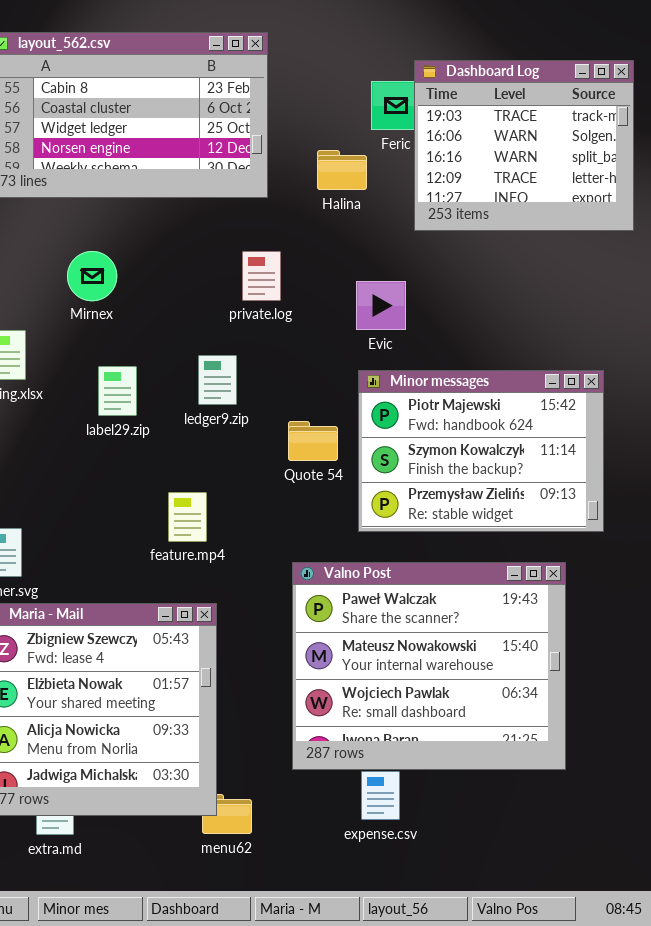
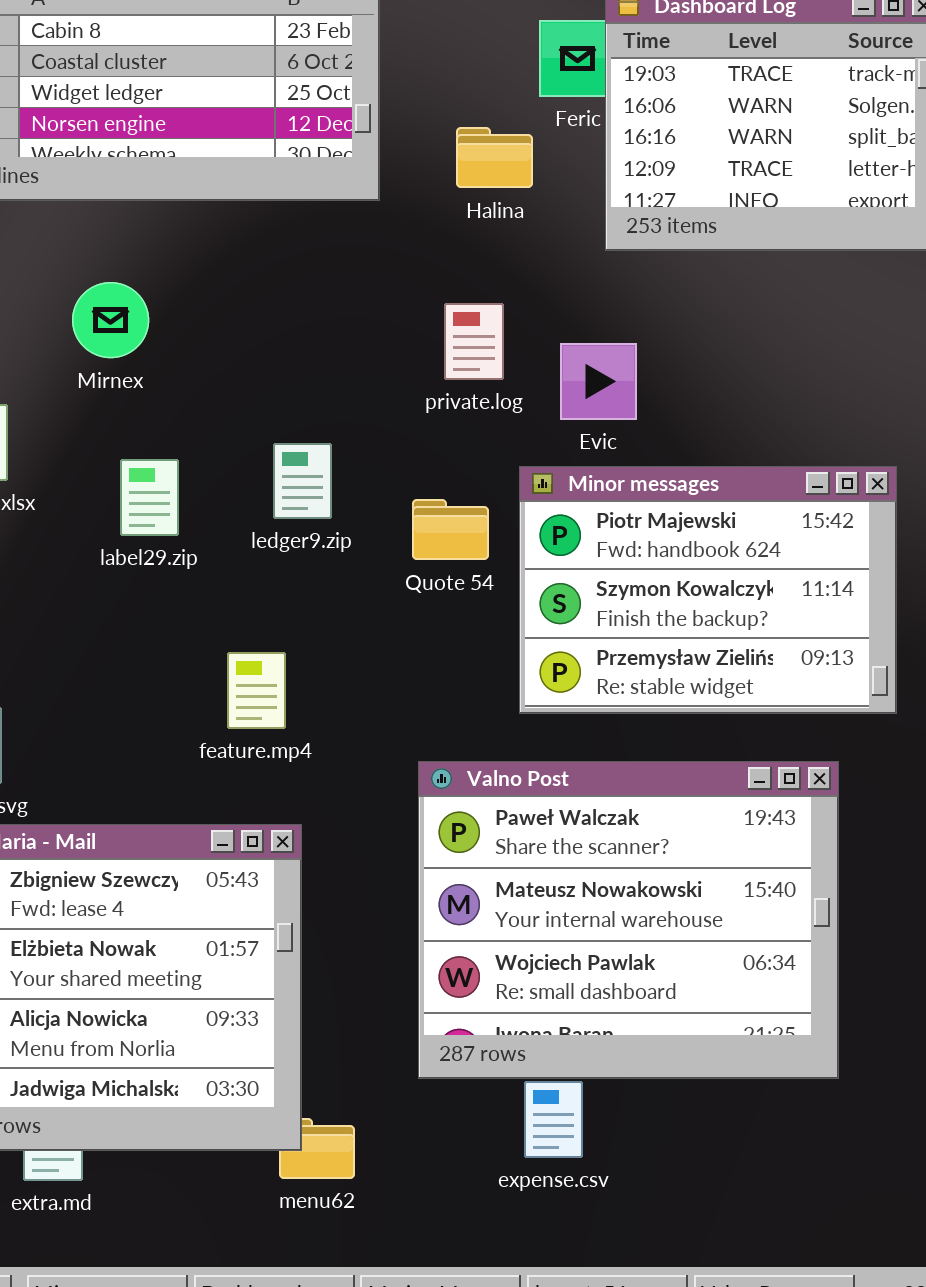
private.log: [242,251,281,301] -> [444,303,504,380], moved
Evic: [356,281,406,330] -> [560,343,637,420], moved
Quote 54: [288,421,338,461] -> [412,499,489,560], moved

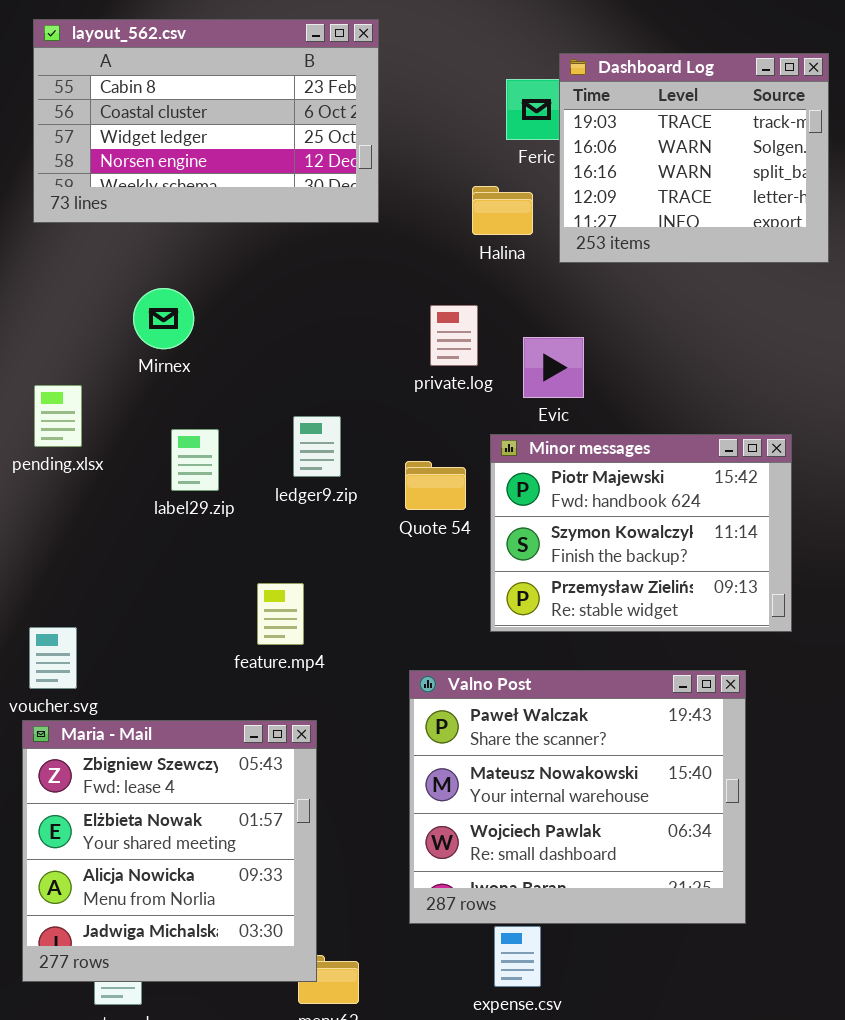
Halina: [456,127,533,188] -> [472,186,533,235], moved

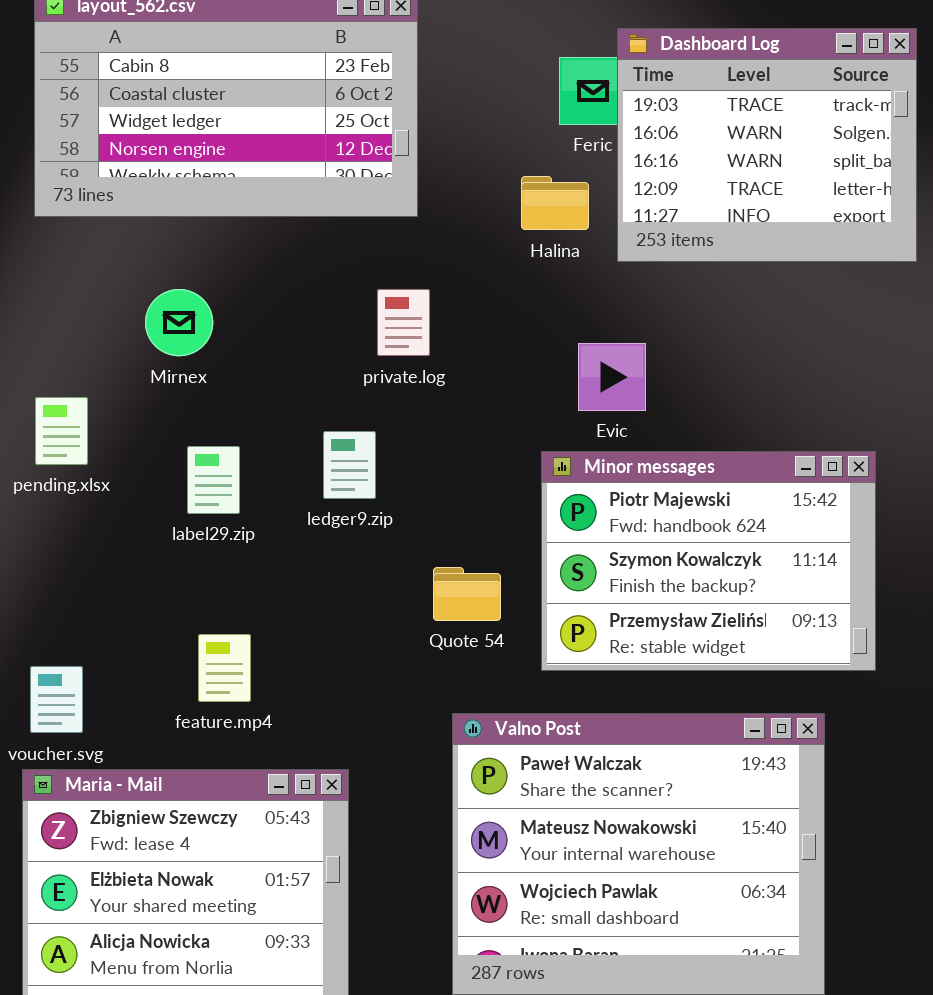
private.log: [430,305,478,366] -> [377,289,430,356], moved
Quote 54: [405,461,466,510] -> [433,567,501,621], moved
feature.mp4: [257,583,304,645] -> [198,634,251,702], moved

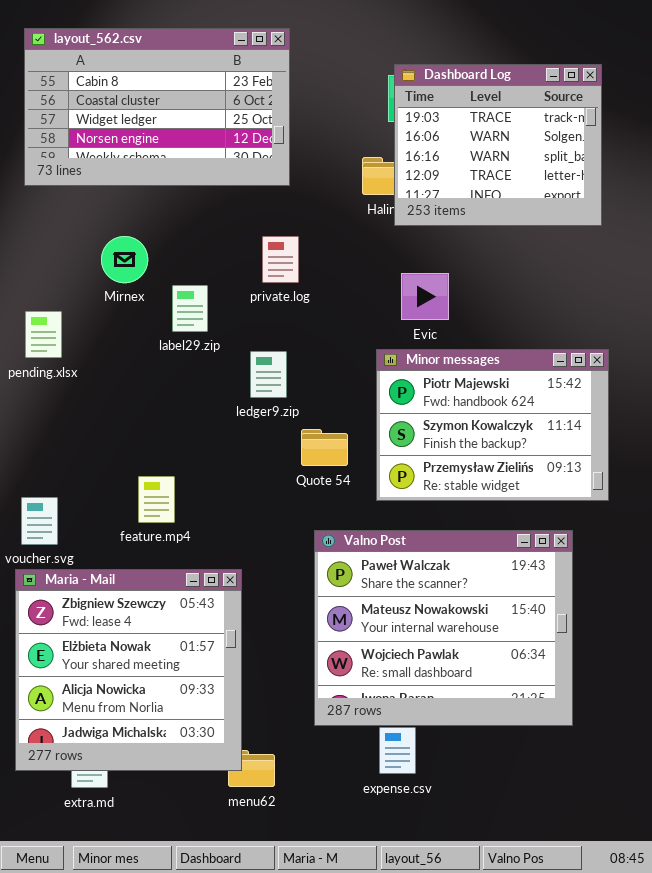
Dashboard Log: [617,28,917,262] -> [394,64,602,226], moved
ledger9.zip: [323,431,376,499] -> [250,351,287,398], moved
label29.zip: [187,446,240,514] -> [172,285,208,332], moved

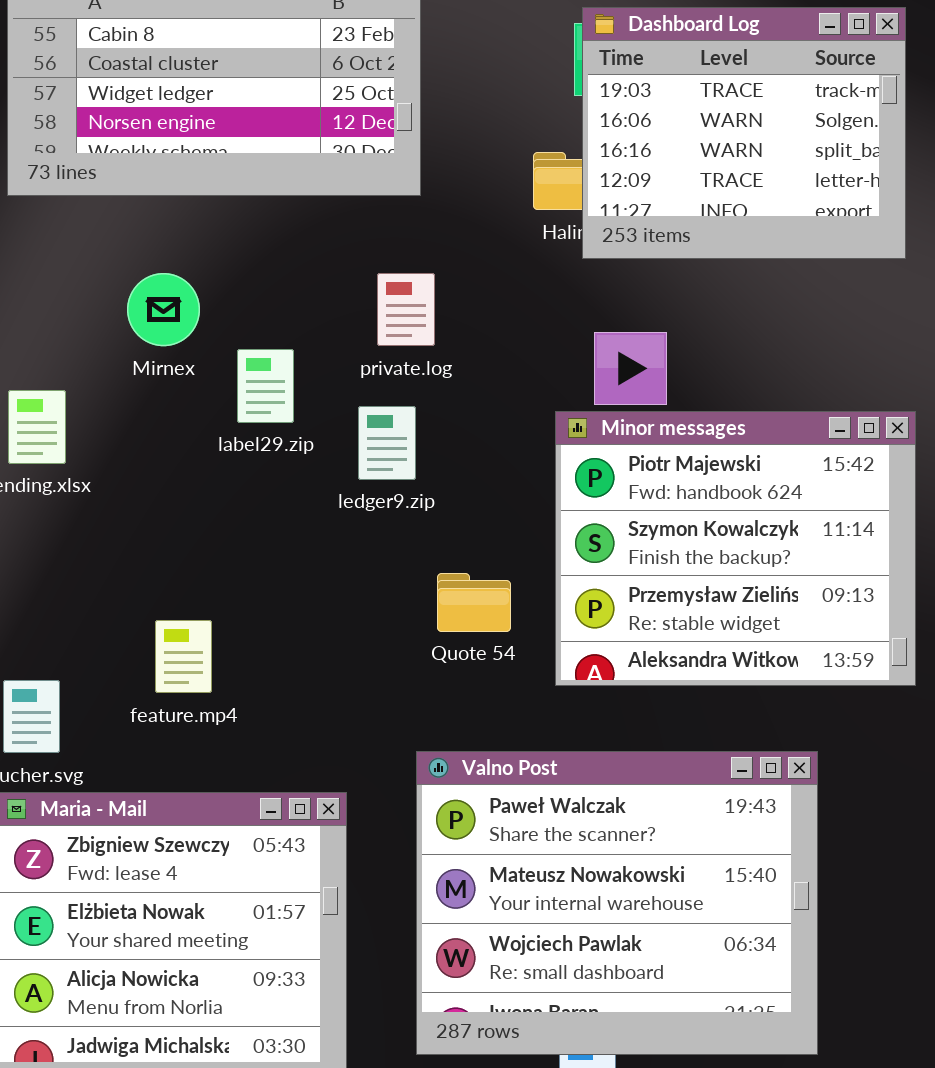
Minor messages: [376,349,609,501] -> [555,411,916,686], resized
ledger9.zip: [250,351,287,398] -> [358,406,416,480], moved
feature.mp4: [138,476,175,523] -> [155,620,212,693], moved
Valno Post: [314,530,573,726] -> [416,751,818,1055], moved

